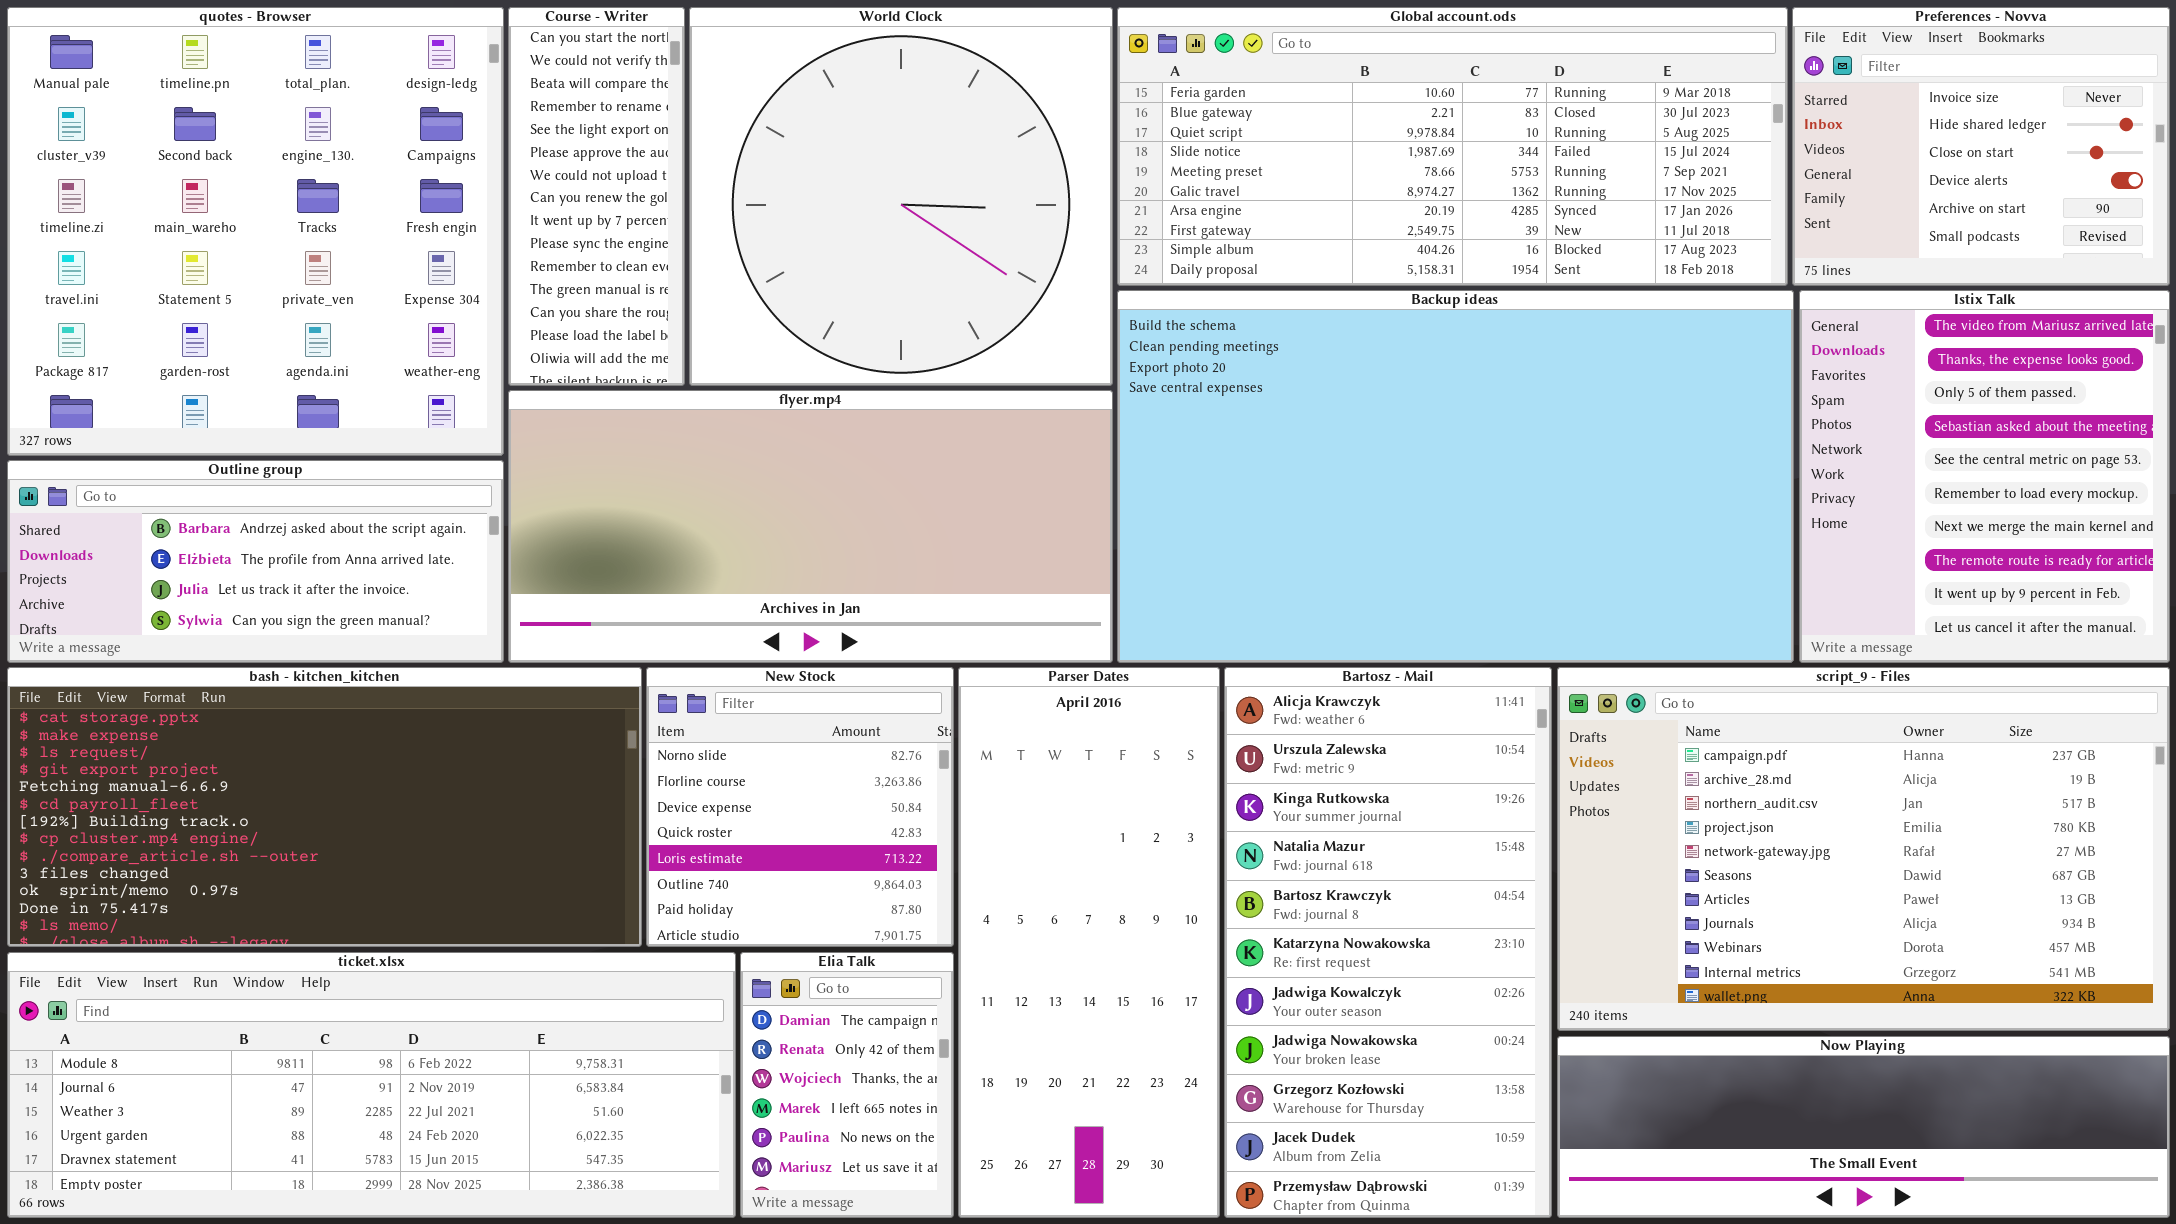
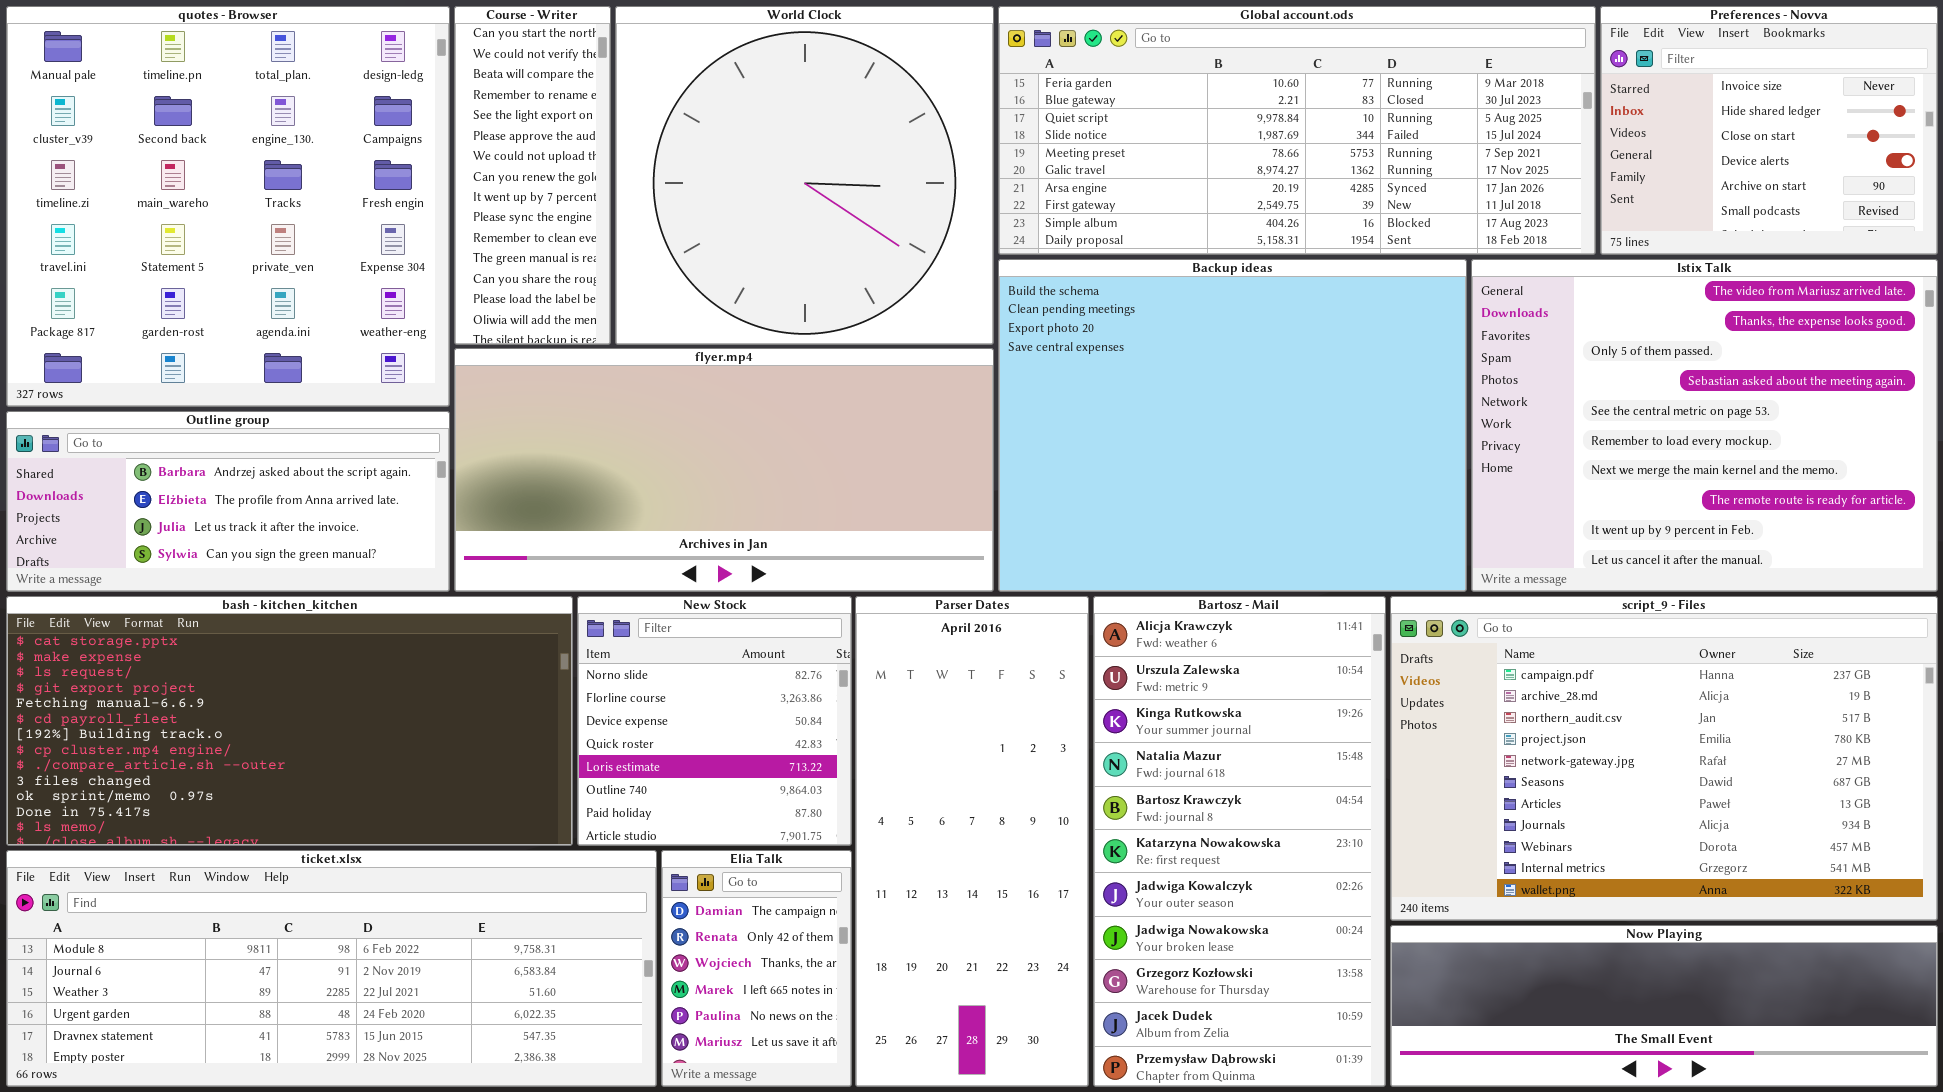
Backup ideas: [1117,290,1794,663] -> [998,259,1467,592], resized
Istix Talk: [1799,290,2170,663] -> [1471,259,1938,592], resized

